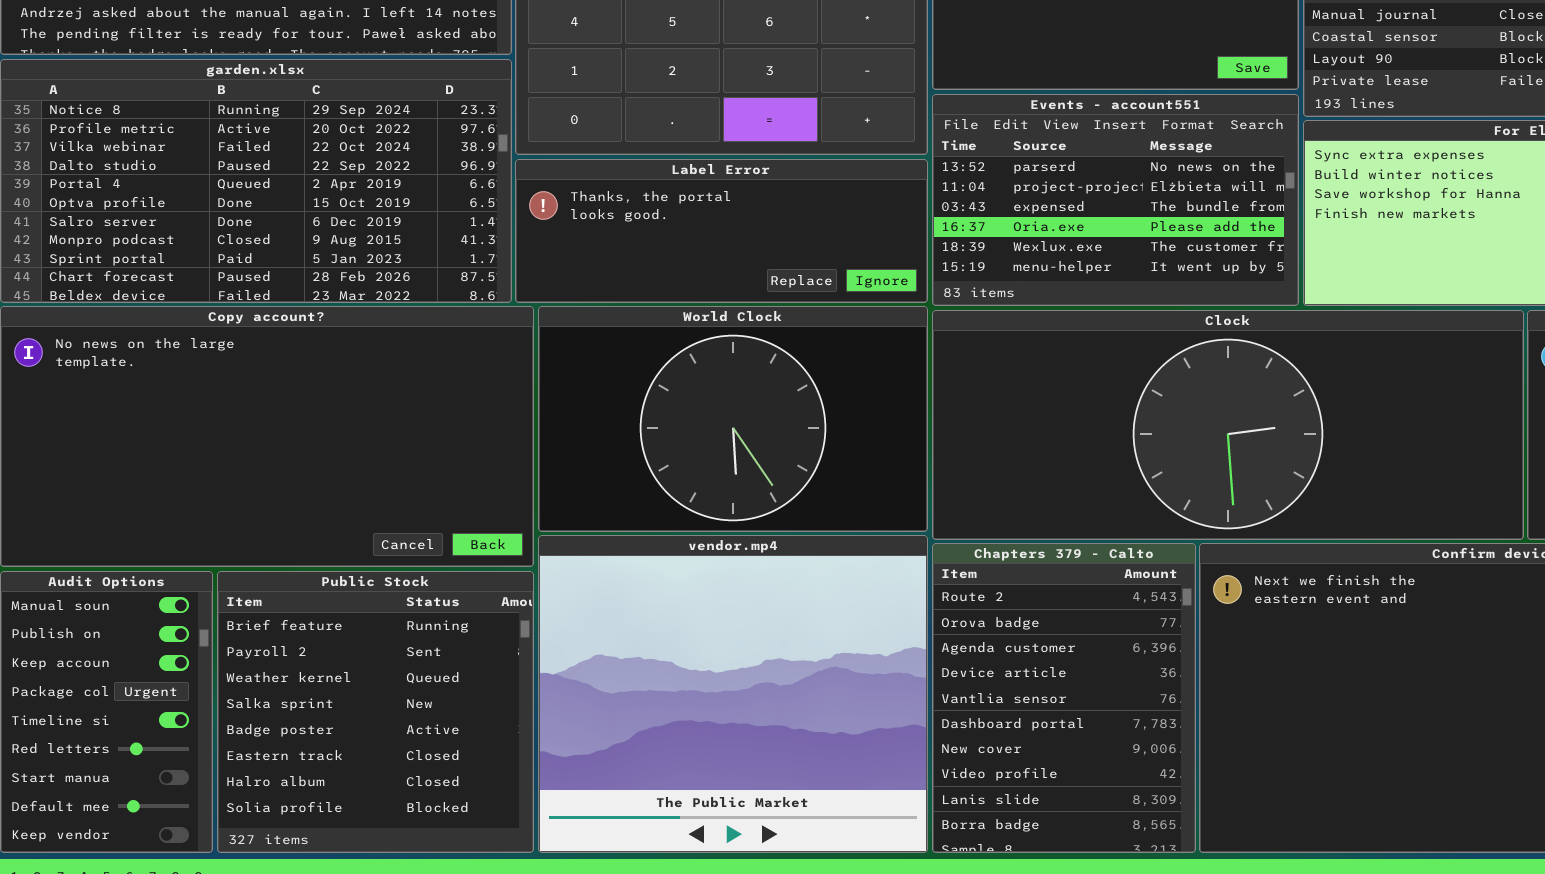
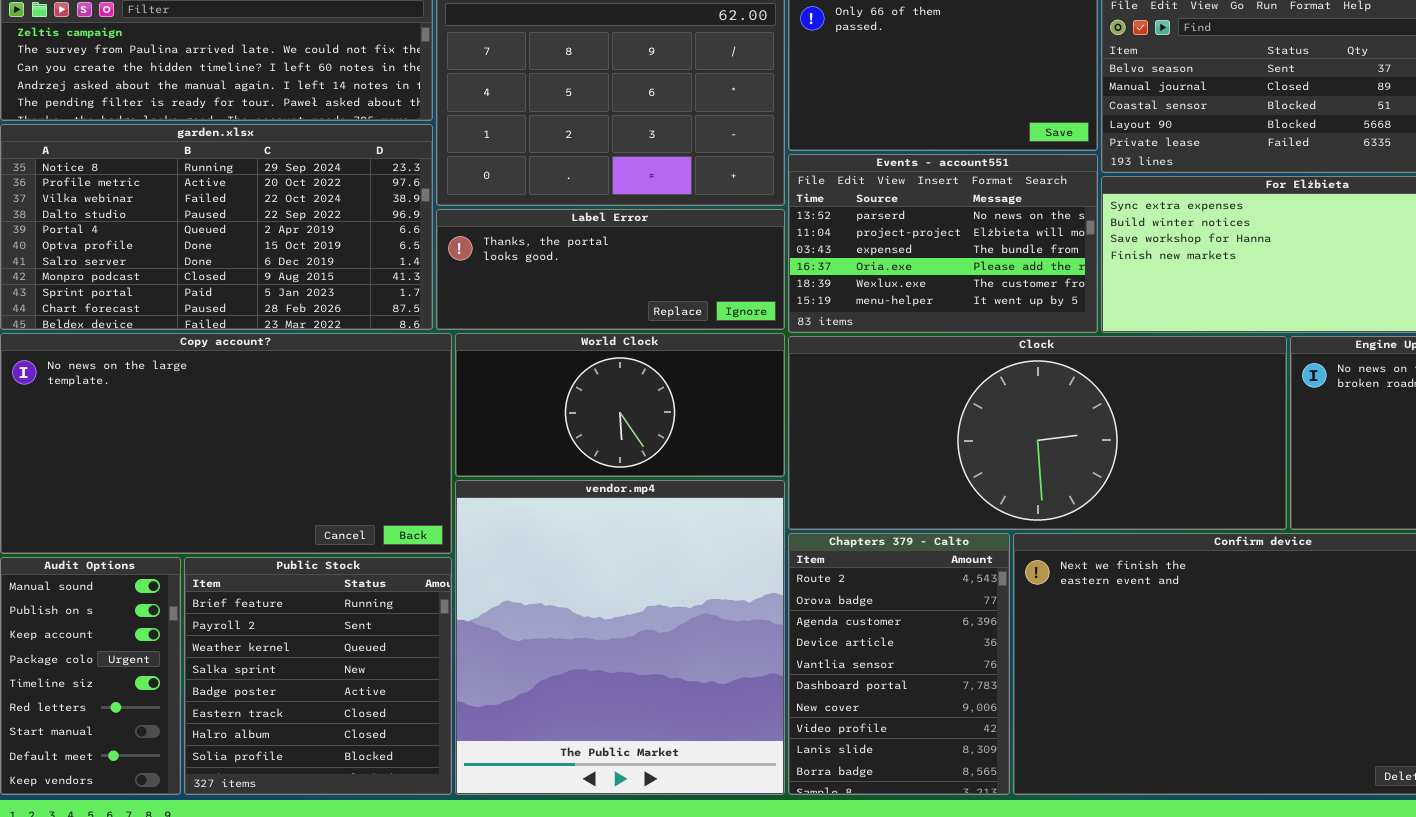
World Clock: [538,306,928,532] -> [455,333,785,477], resized
vendor.mp4: [538,535,928,853] -> [455,480,785,795], resized

